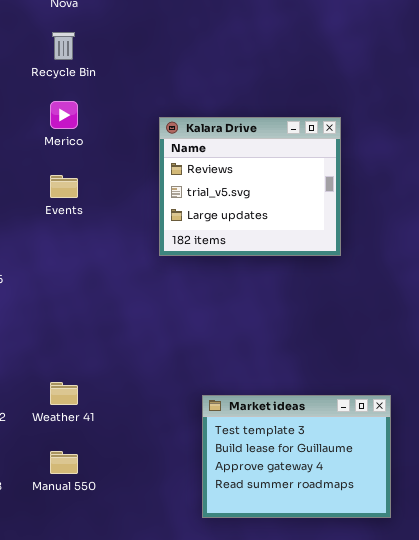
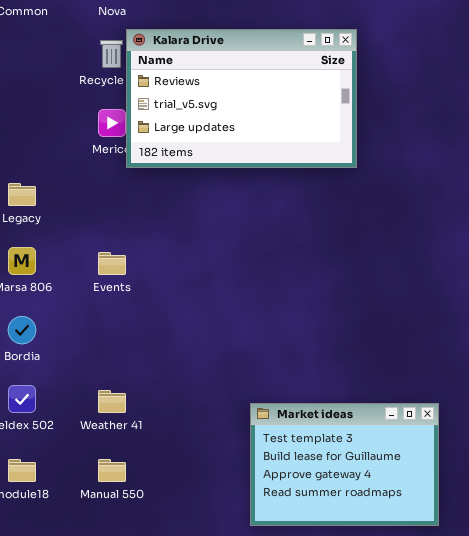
Kalara Drive: [159,117,341,256] -> [126,29,357,168], moved, resized
Events: [50,175,78,198] -> [98,252,126,275], moved

